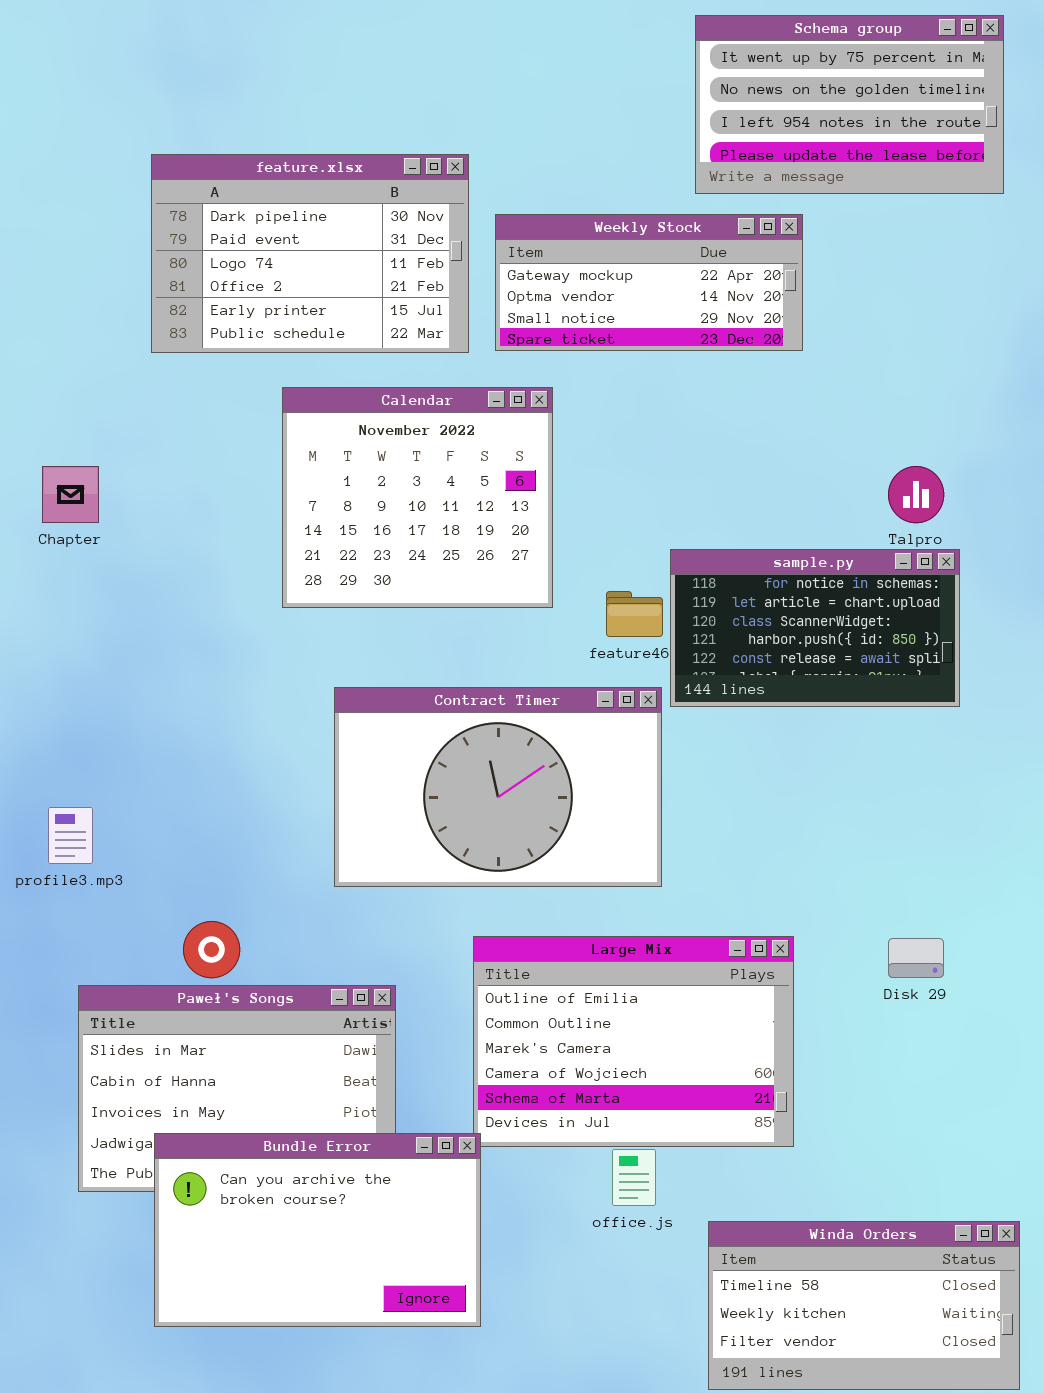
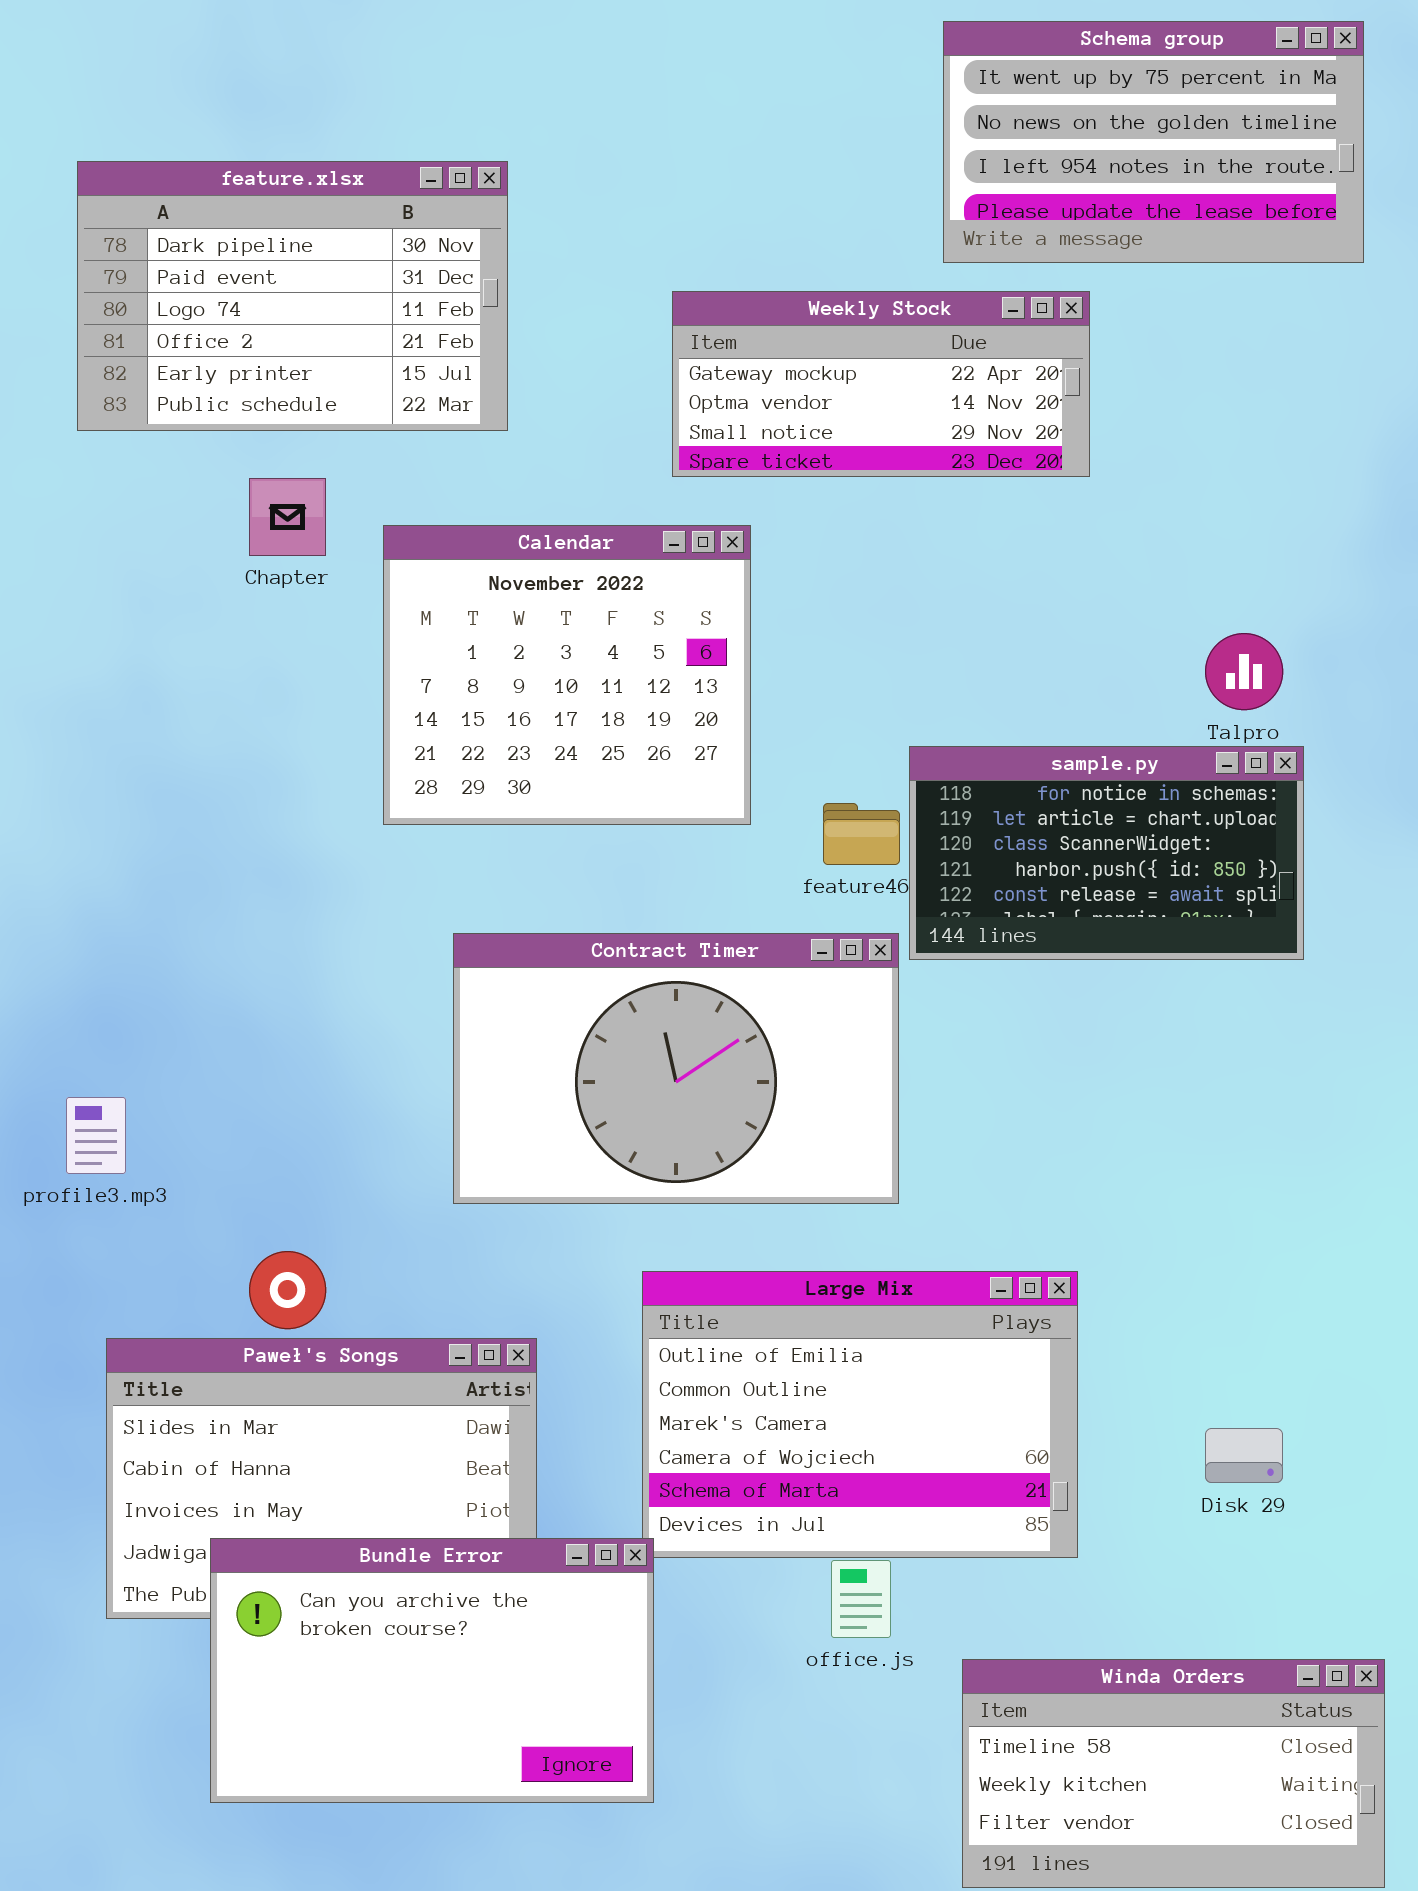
feature.xlsx: [151,154,469,353] -> [77,161,508,431], moved
Chapter: [42,466,99,523] -> [249,478,326,556], moved
Disk 29: [888,938,944,978] -> [1205,1428,1283,1483], moved

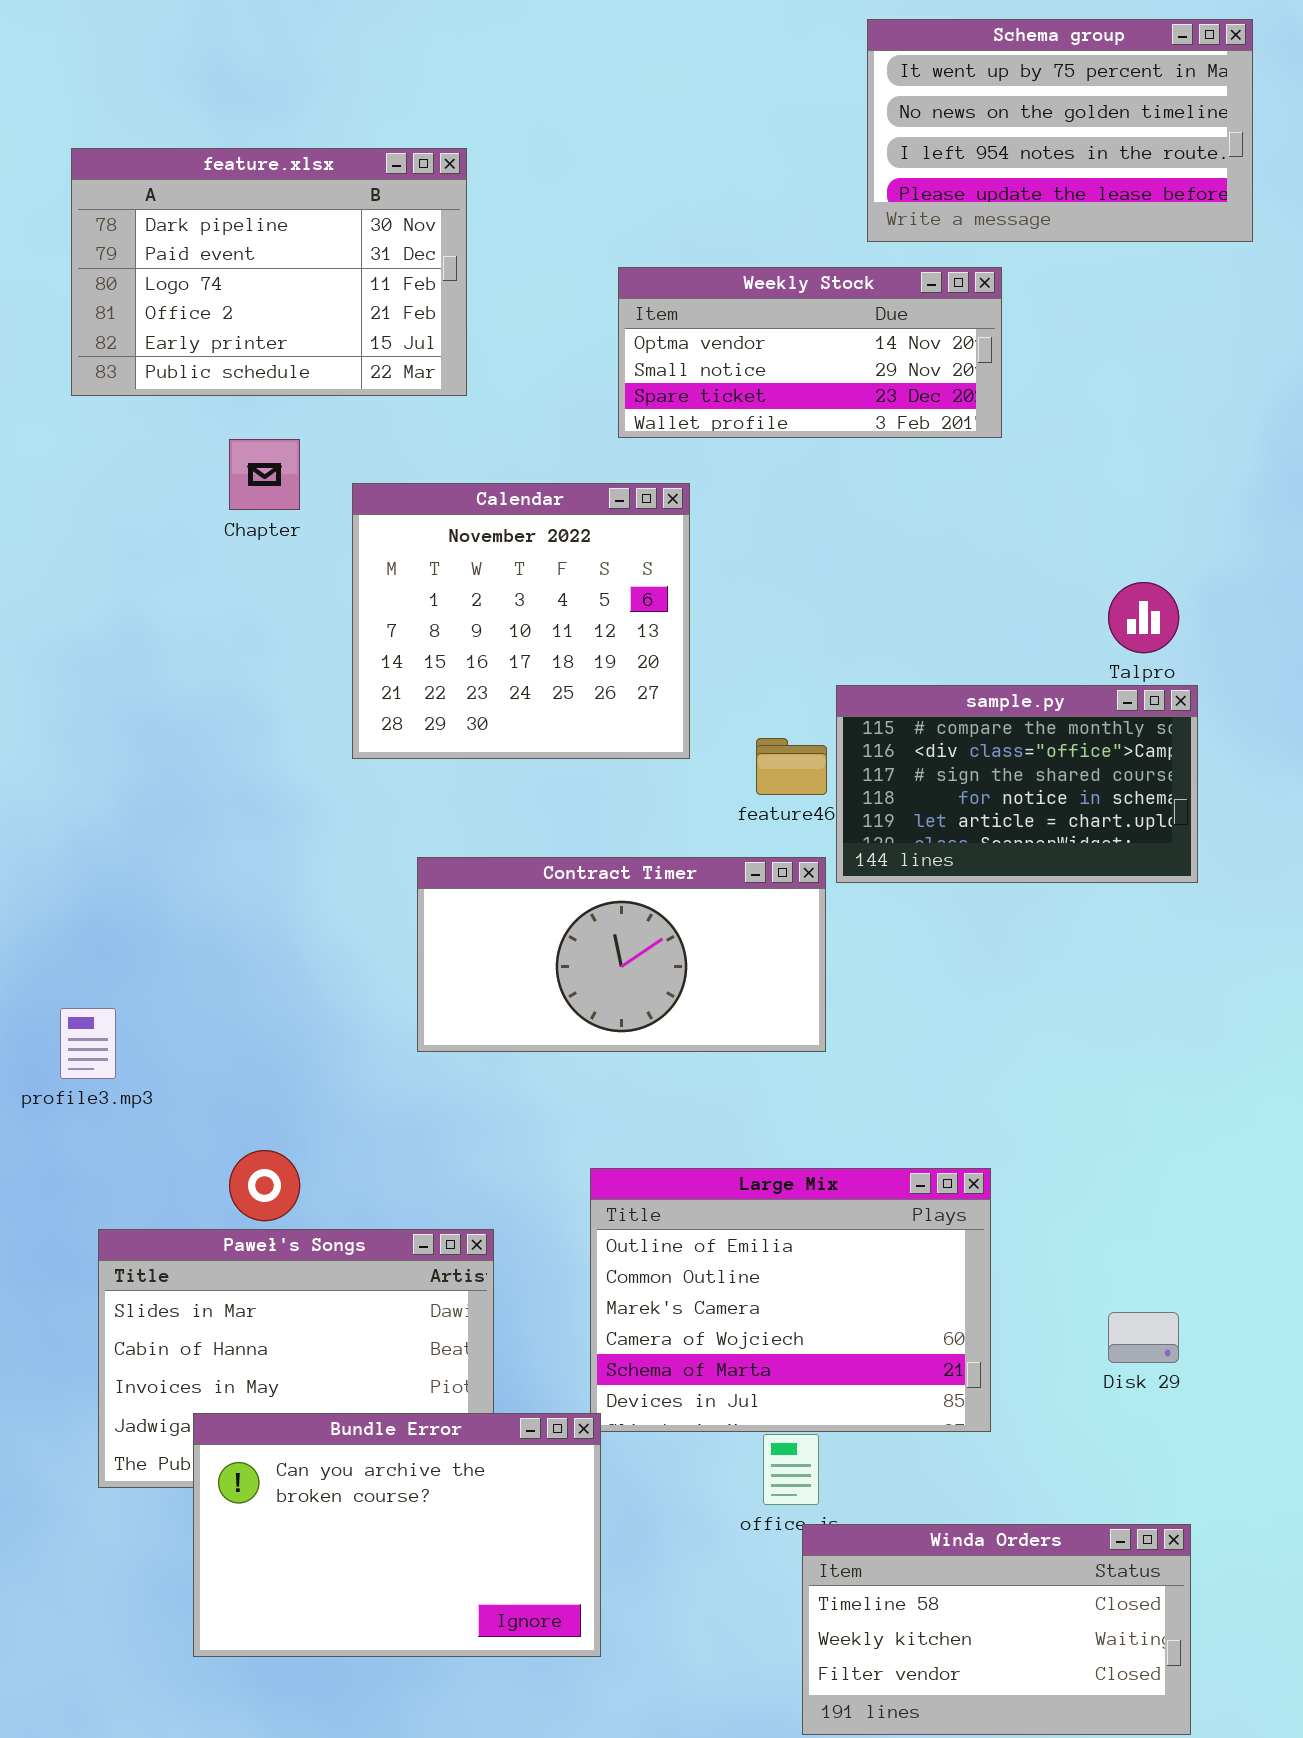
Weekly Stock: [672,291,1090,477] -> [618,267,1002,438], scrolled down 1 row
sample.py: [909,746,1304,960] -> [836,685,1198,883], scrolled up 3 rows
Contract Timer: [453,933,899,1204] -> [417,857,826,1052], resized
Winda Orders: [962,1659,1385,1888] -> [802,1524,1191,1735], moved

